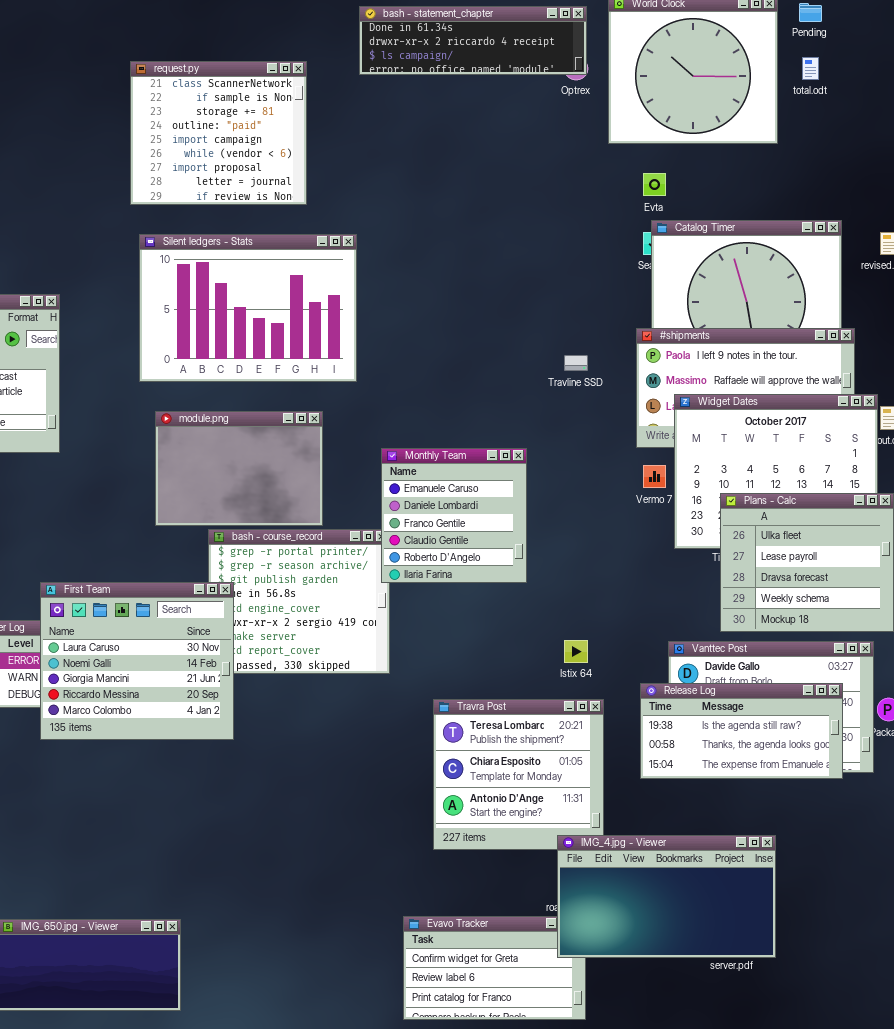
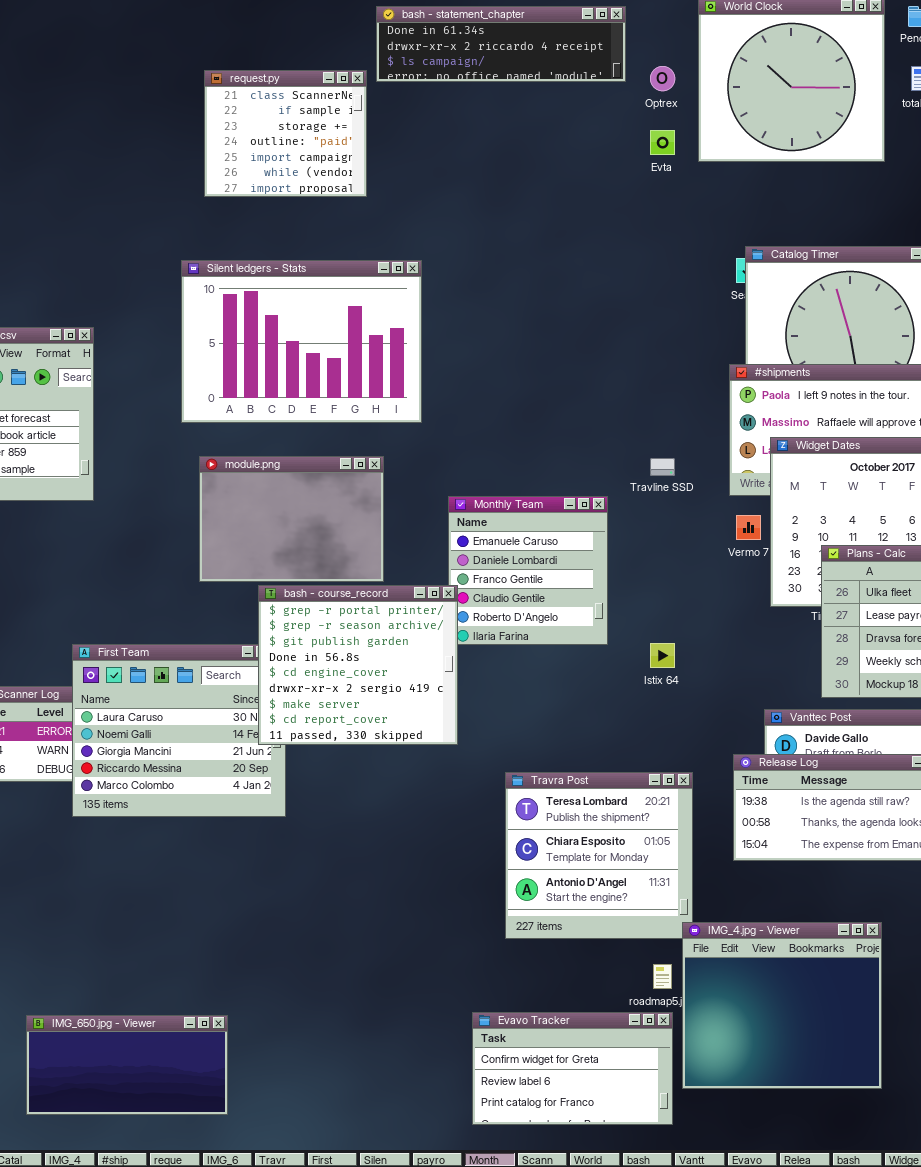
bash - statement_chapter: [359,6,587,75] -> [376,6,626,82], moved
request.py: [130,61,307,205] -> [204,70,367,197], resized
Evta: [643,173,666,196] -> [650,130,675,155], moved
Travline SSD: [564,355,588,371] -> [650,458,675,476], moved
bash - course_record: [208,529,390,674] -> [258,585,458,745], raised
Istix 64: [564,640,588,663] -> [650,643,675,668], moved
IMG_4.jpg - Viewer: [557,835,776,958] -> [682,922,882,1089], resized

